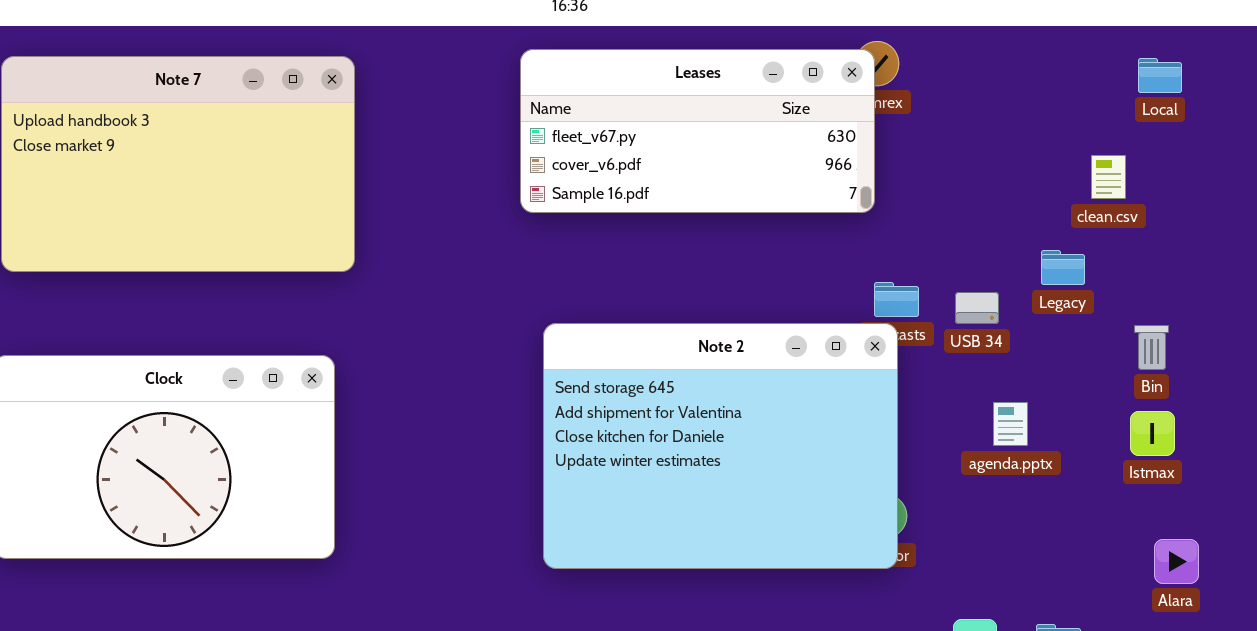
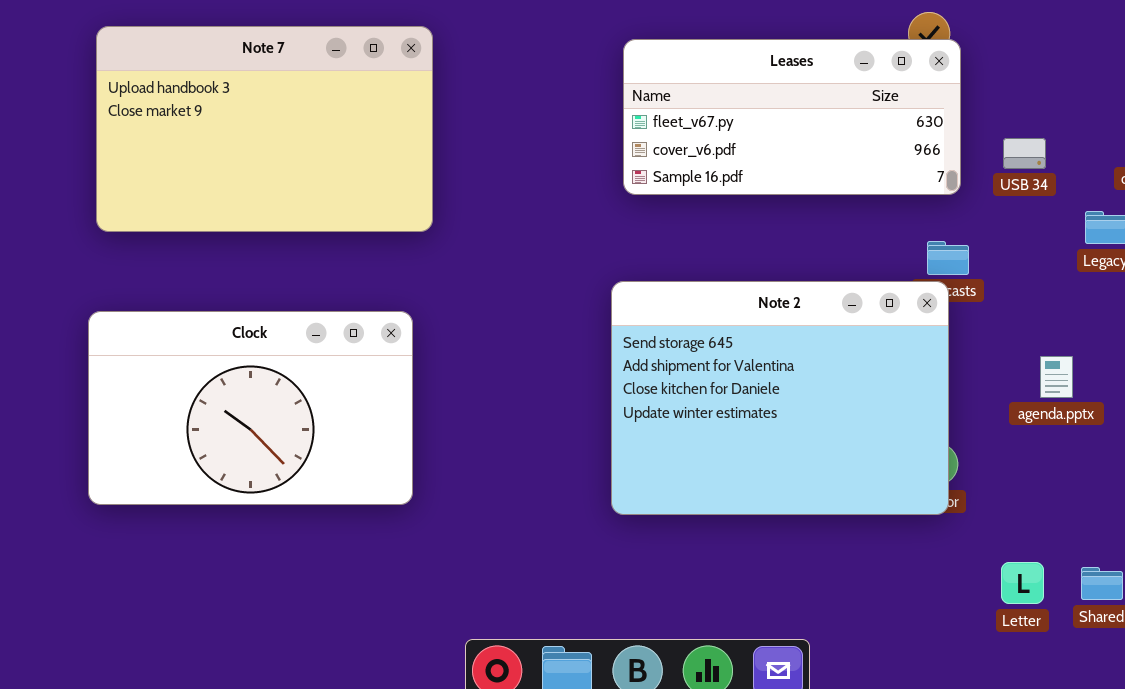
Leases: [520,49,875,213] -> [623,39,961,195], moved
USB 34: [955,292,999,324] -> [1003,138,1046,169], moved

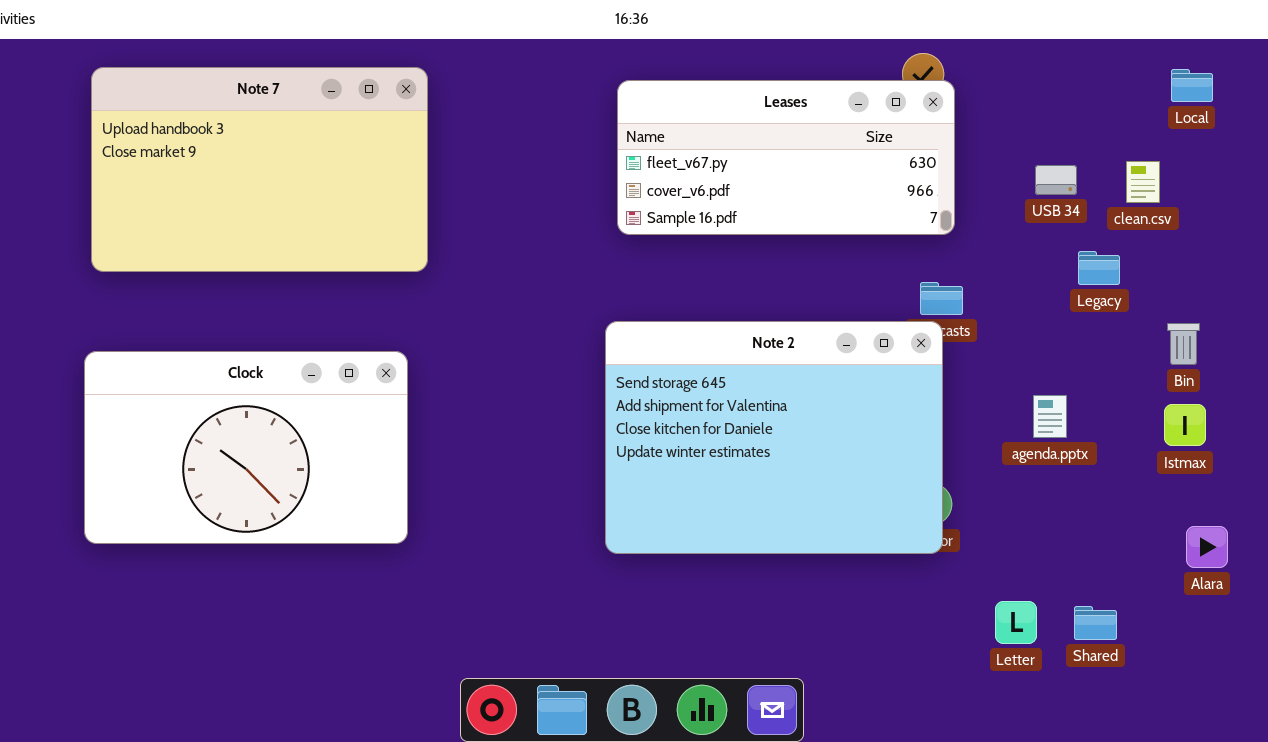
USB 34: [1003,138,1046,169] -> [1035,165,1077,195], moved

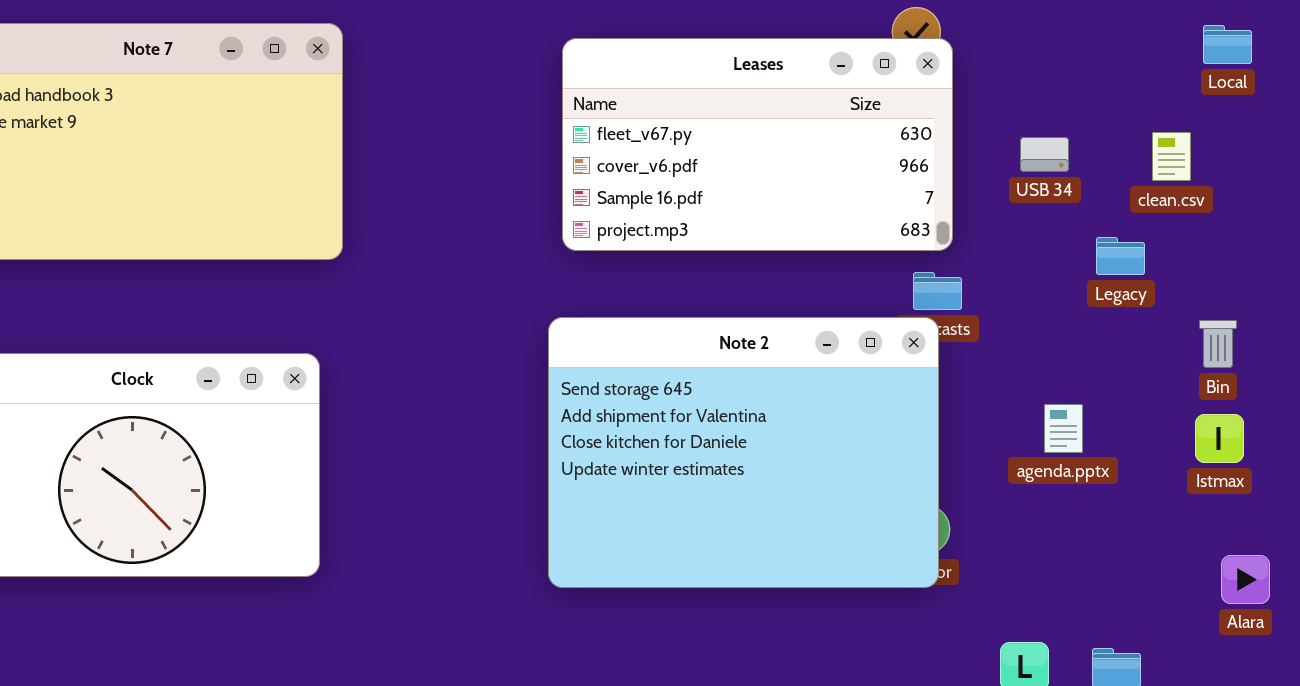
Leases: [617,80,955,235] -> [562,38,953,251], resized
USB 34: [1035,165,1077,195] -> [1020,137,1069,172], moved

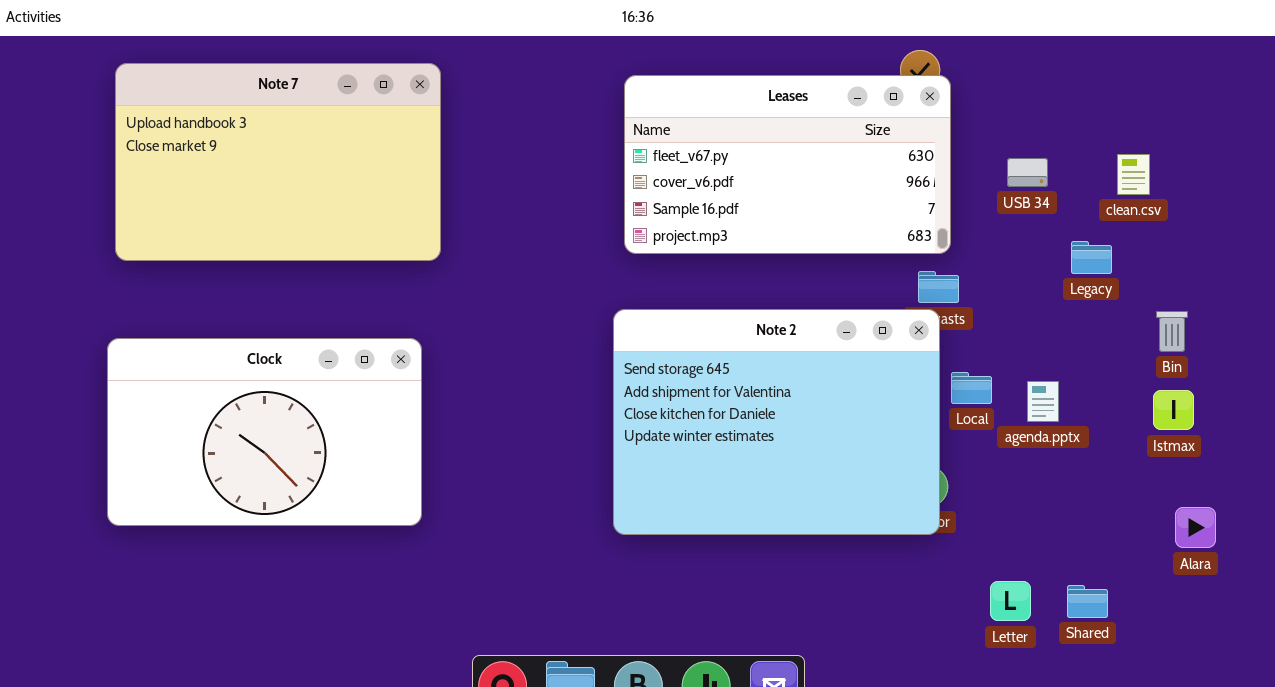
Local: [1203,25,1252,64] -> [951,372,992,404], moved

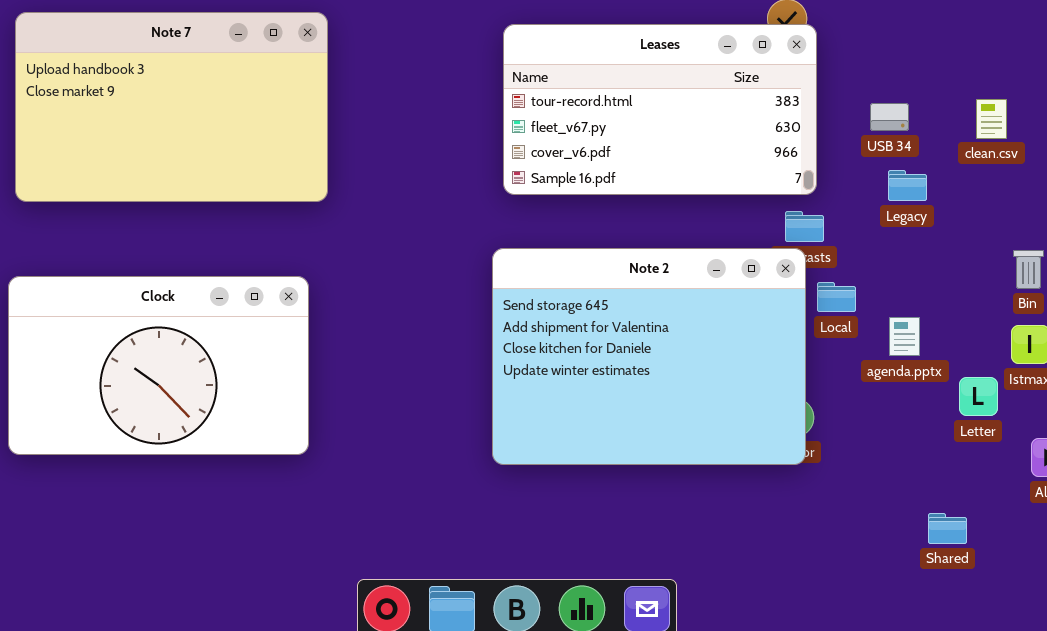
Leases: [624,75,951,254] -> [503,24,817,195], scrolled up 1 row
Legacy: [1071,241,1112,274] -> [888,170,927,201], moved
Local: [951,372,992,404] -> [817,282,856,312], moved
Letter: [990,581,1031,621] -> [959,377,998,416], moved

